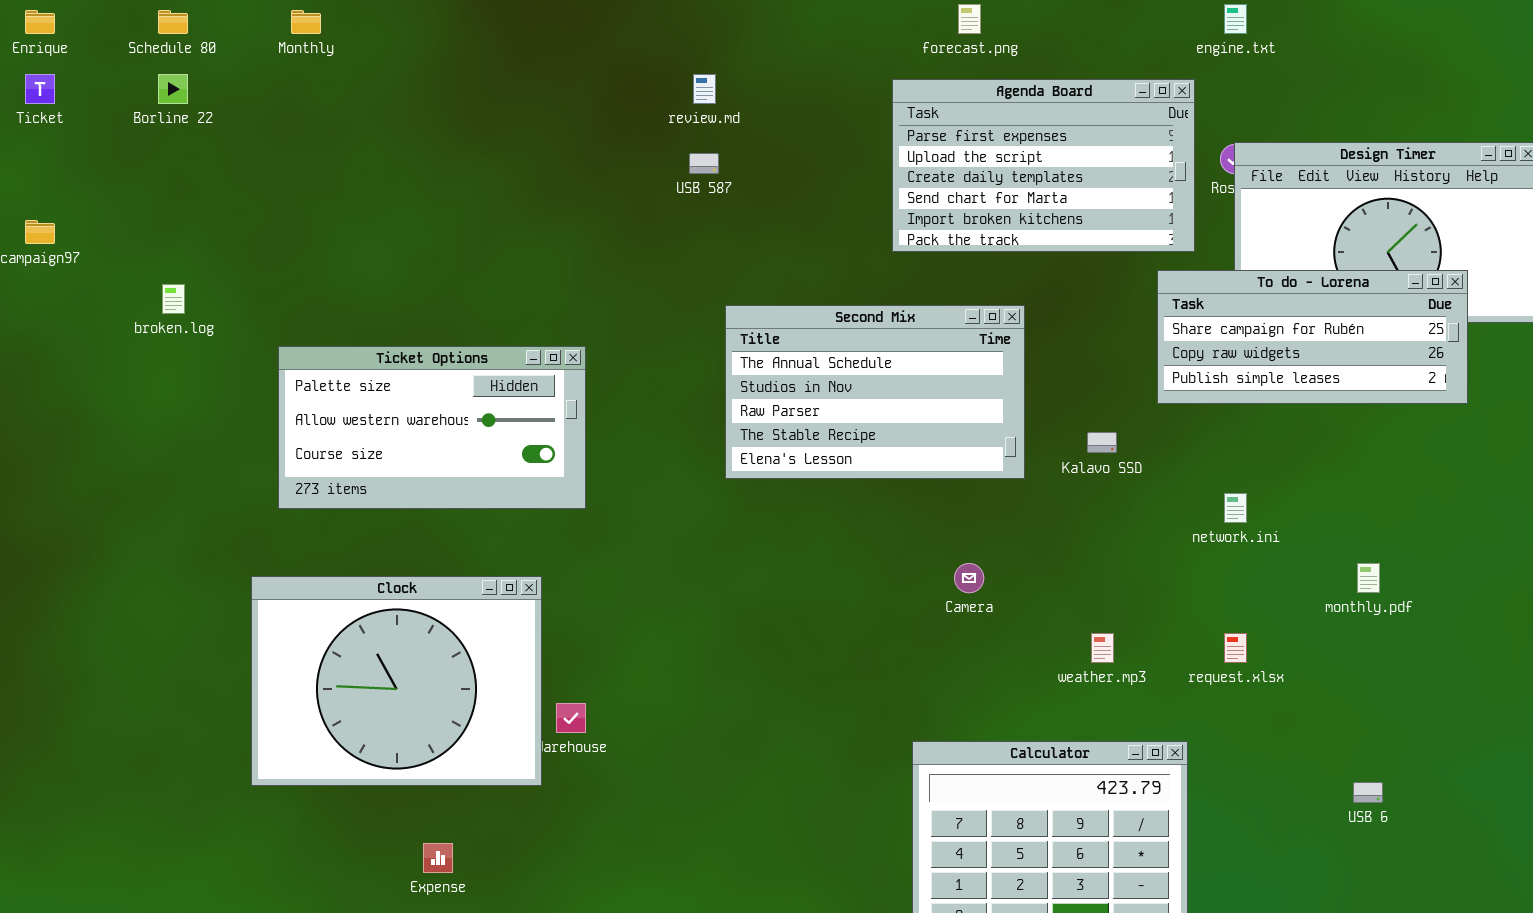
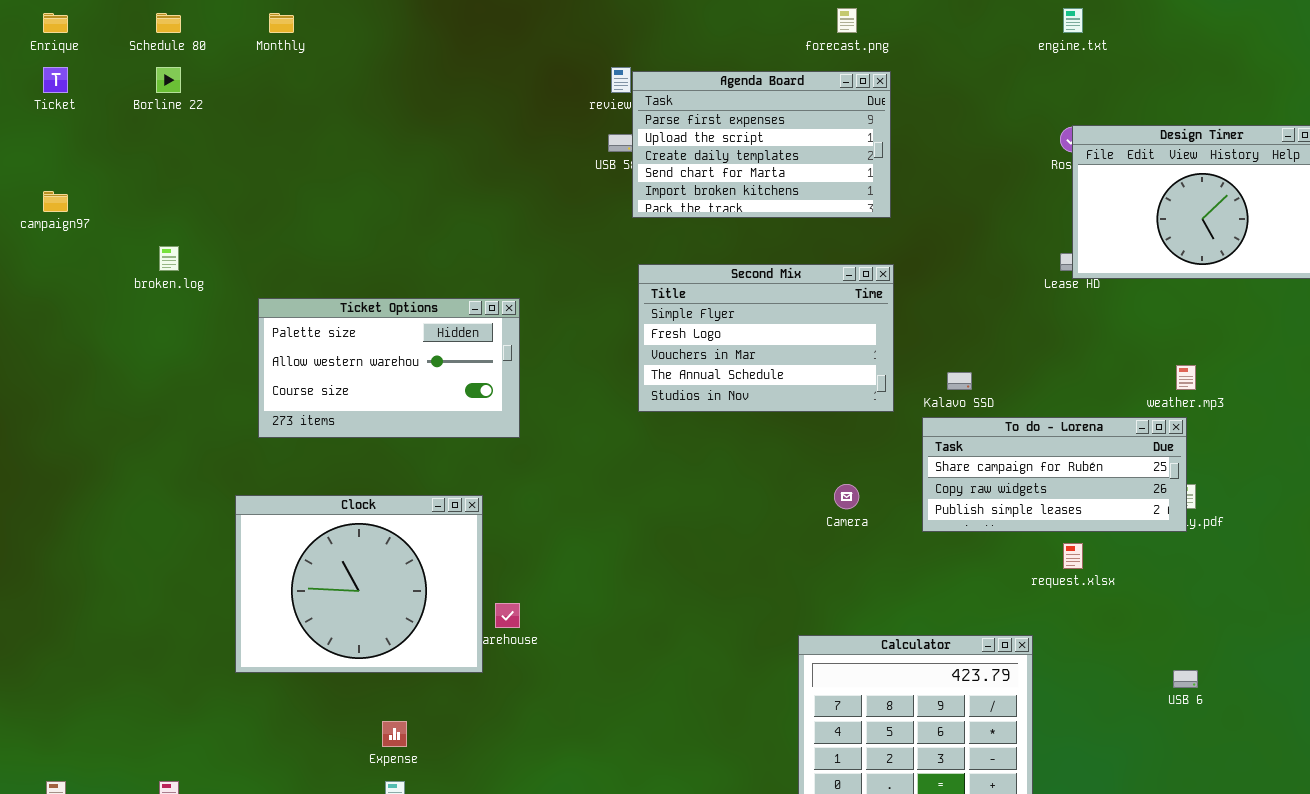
Agenda Board: [892,79,1195,252] -> [632,71,891,218], moved
To do - Lorena: [1157,270,1468,404] -> [922,417,1187,532], moved
Second Mix: [725,305,1025,479] -> [638,264,894,412], scrolled up 3 rows
weather.mp3: [1091,633,1114,663] -> [1176,365,1196,390], moved

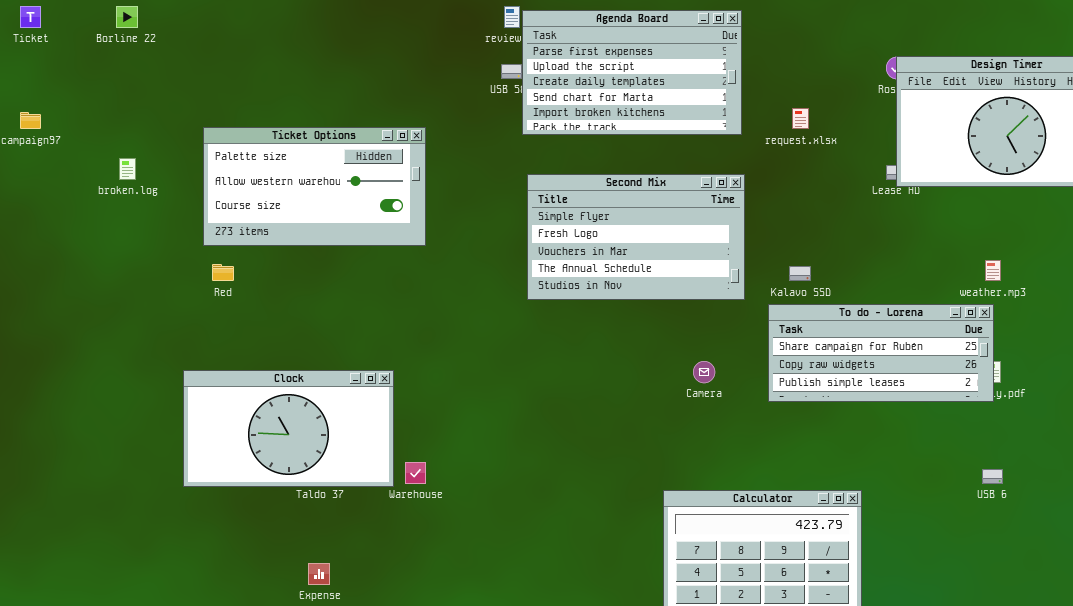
Ticket Options: [258,298,520,438] -> [203,127,426,246], moved
Clock: [235,495,483,673] -> [183,370,394,487], resized
request.xlsx: [1063,543,1083,569] -> [792,108,809,129], moved
USB 6: [1173,670,1198,688] -> [982,469,1003,484], moved

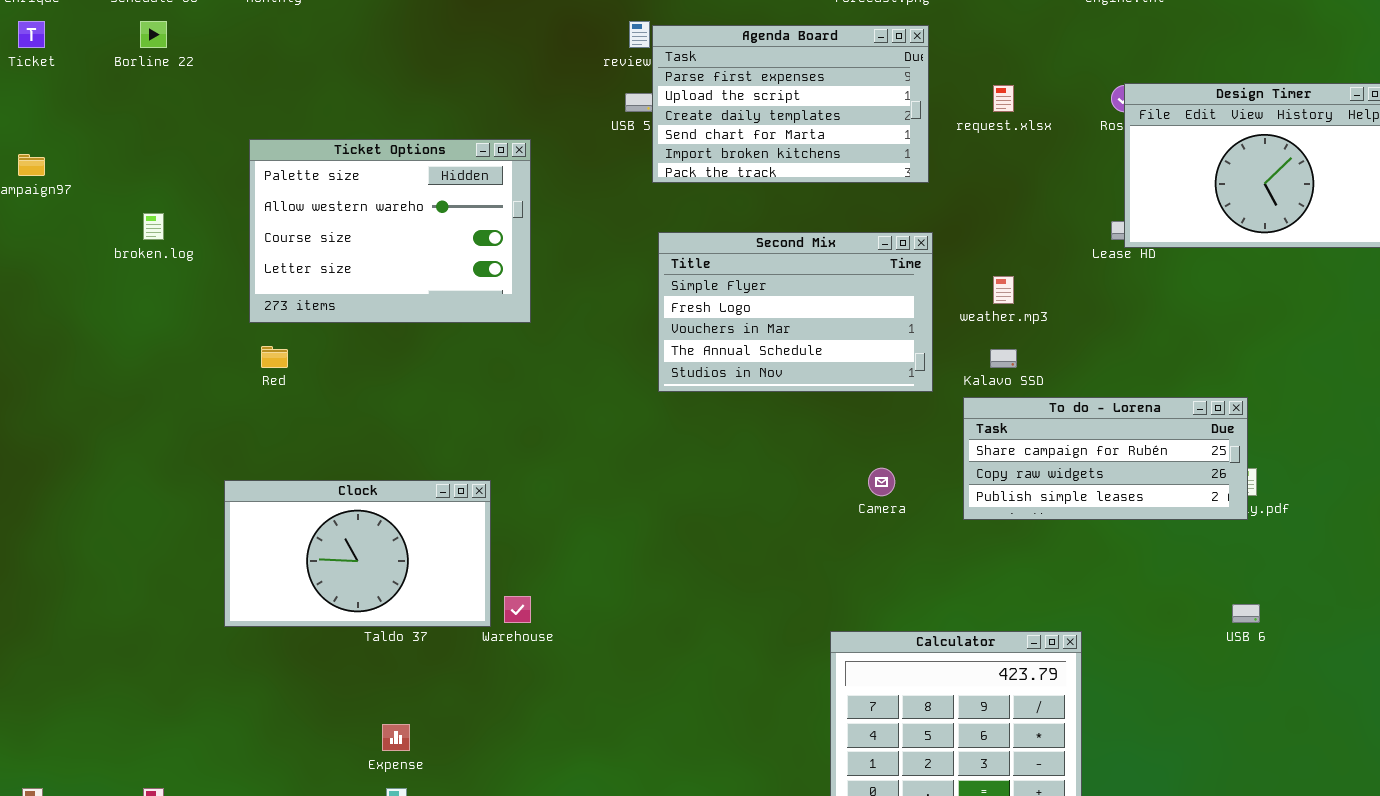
request.xlsx: [792,108,809,129] -> [993,85,1014,112], moved
Ticket Options: [203,127,426,246] -> [249,139,531,323], resized
weather.mp3: [985,260,1001,281] -> [993,276,1014,304], moved

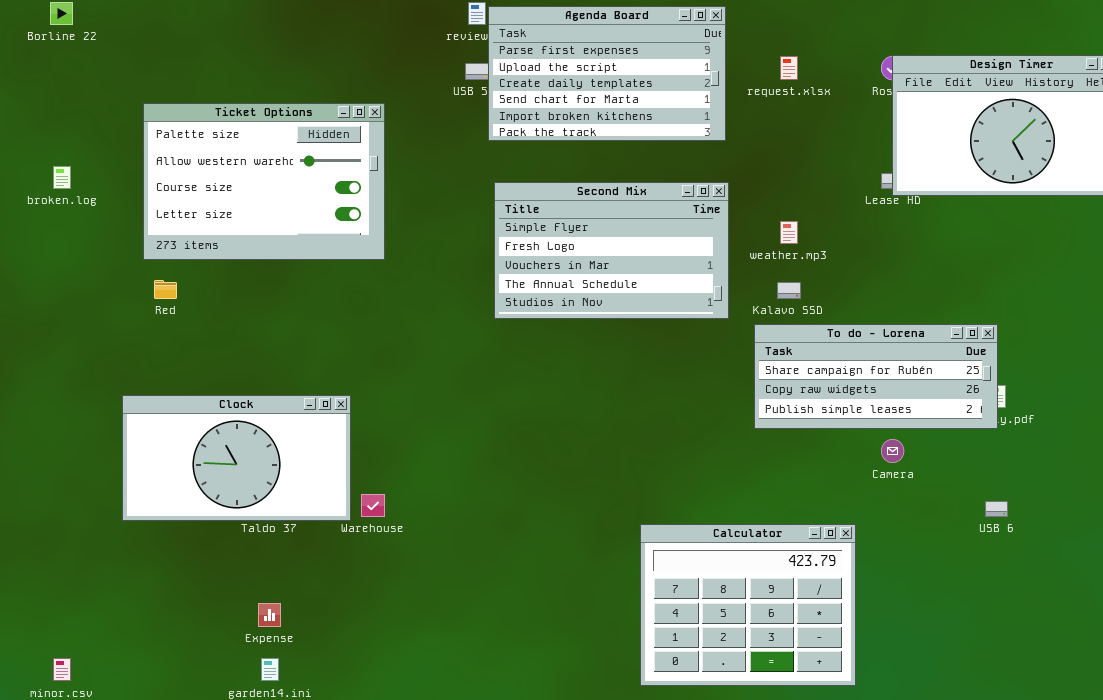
Camera: [868,468,895,496] -> [881,439,904,463], moved

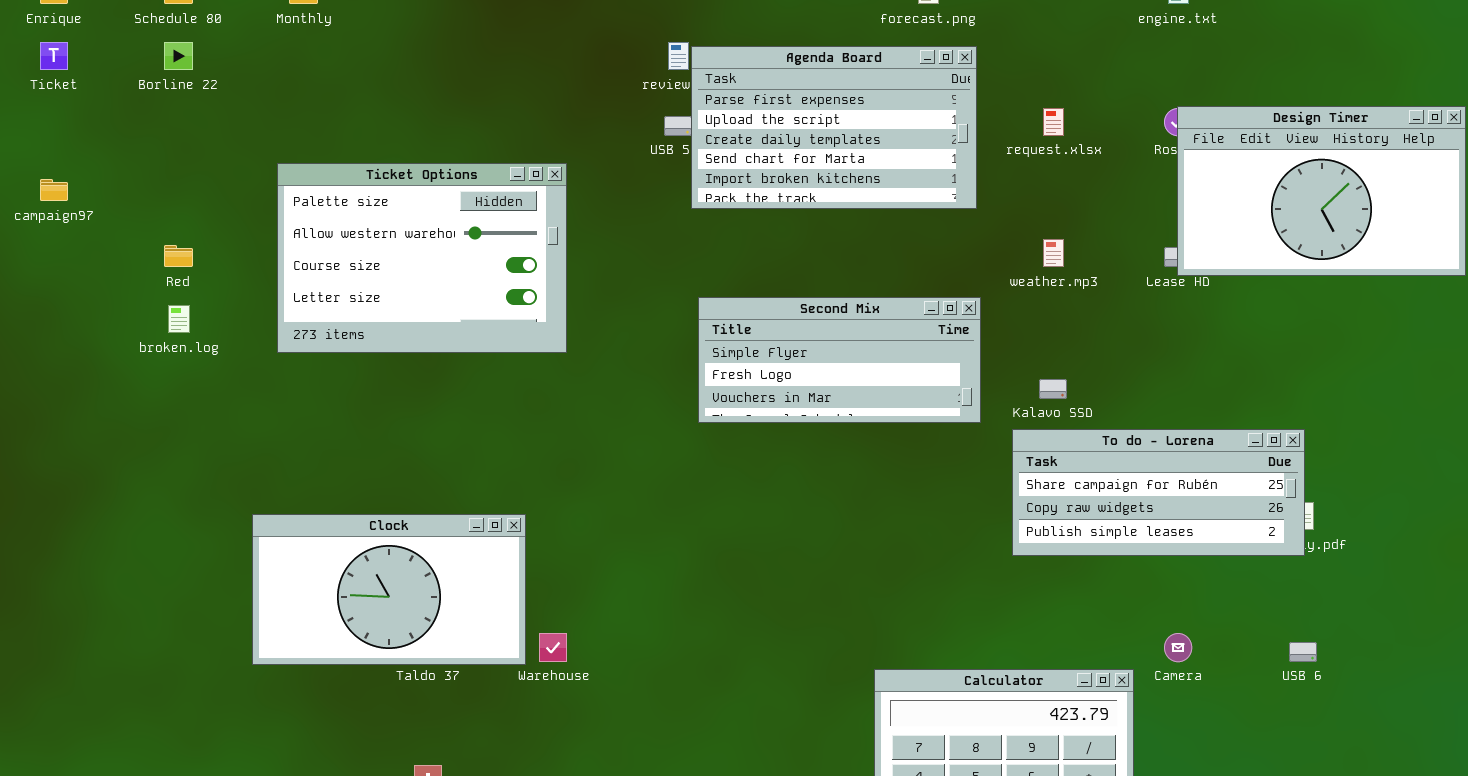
broken.log: [53,166,71,189] -> [168,305,190,333], moved
Second Mix: [494,182,729,319] -> [698,297,981,423], resized
weather.mp3: [780,221,798,244] -> [1043,239,1064,267], moved
Red: [154,280,177,299] -> [164,245,193,267], moved
Camera: [881,439,904,463] -> [1164,633,1192,662], moved

